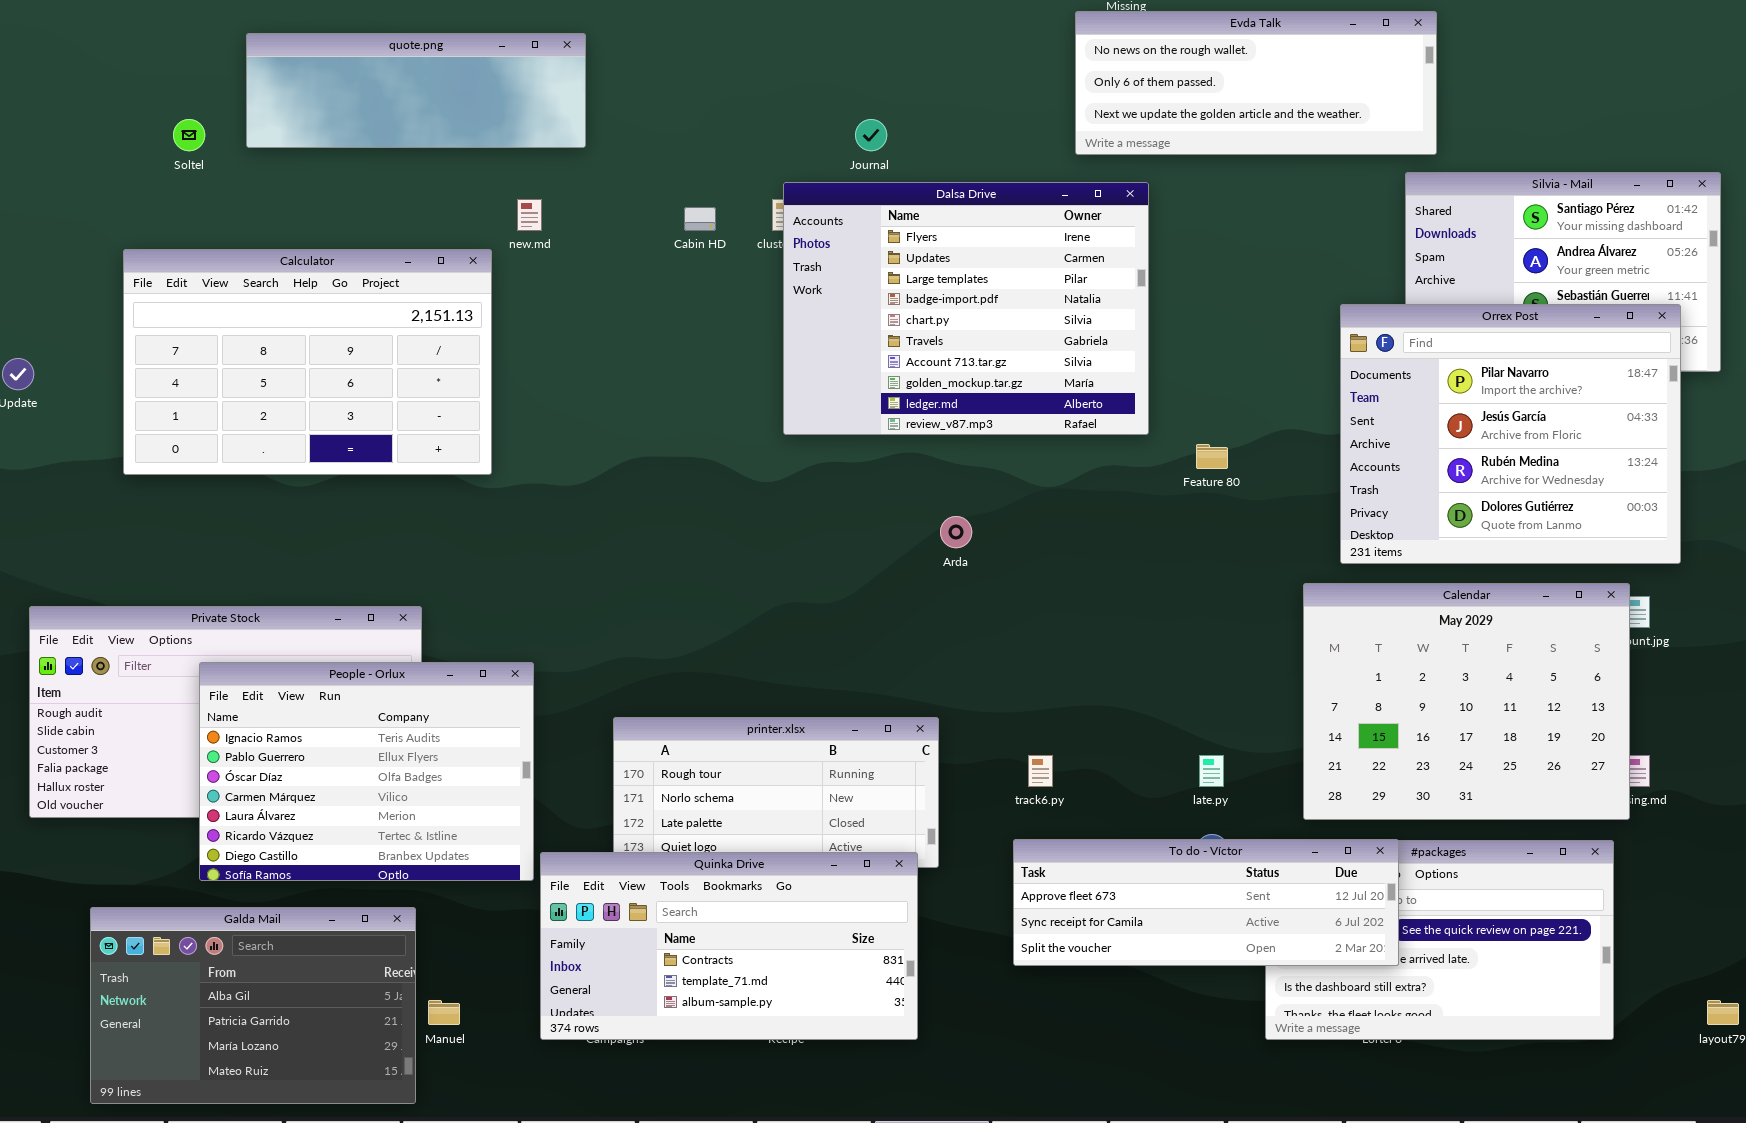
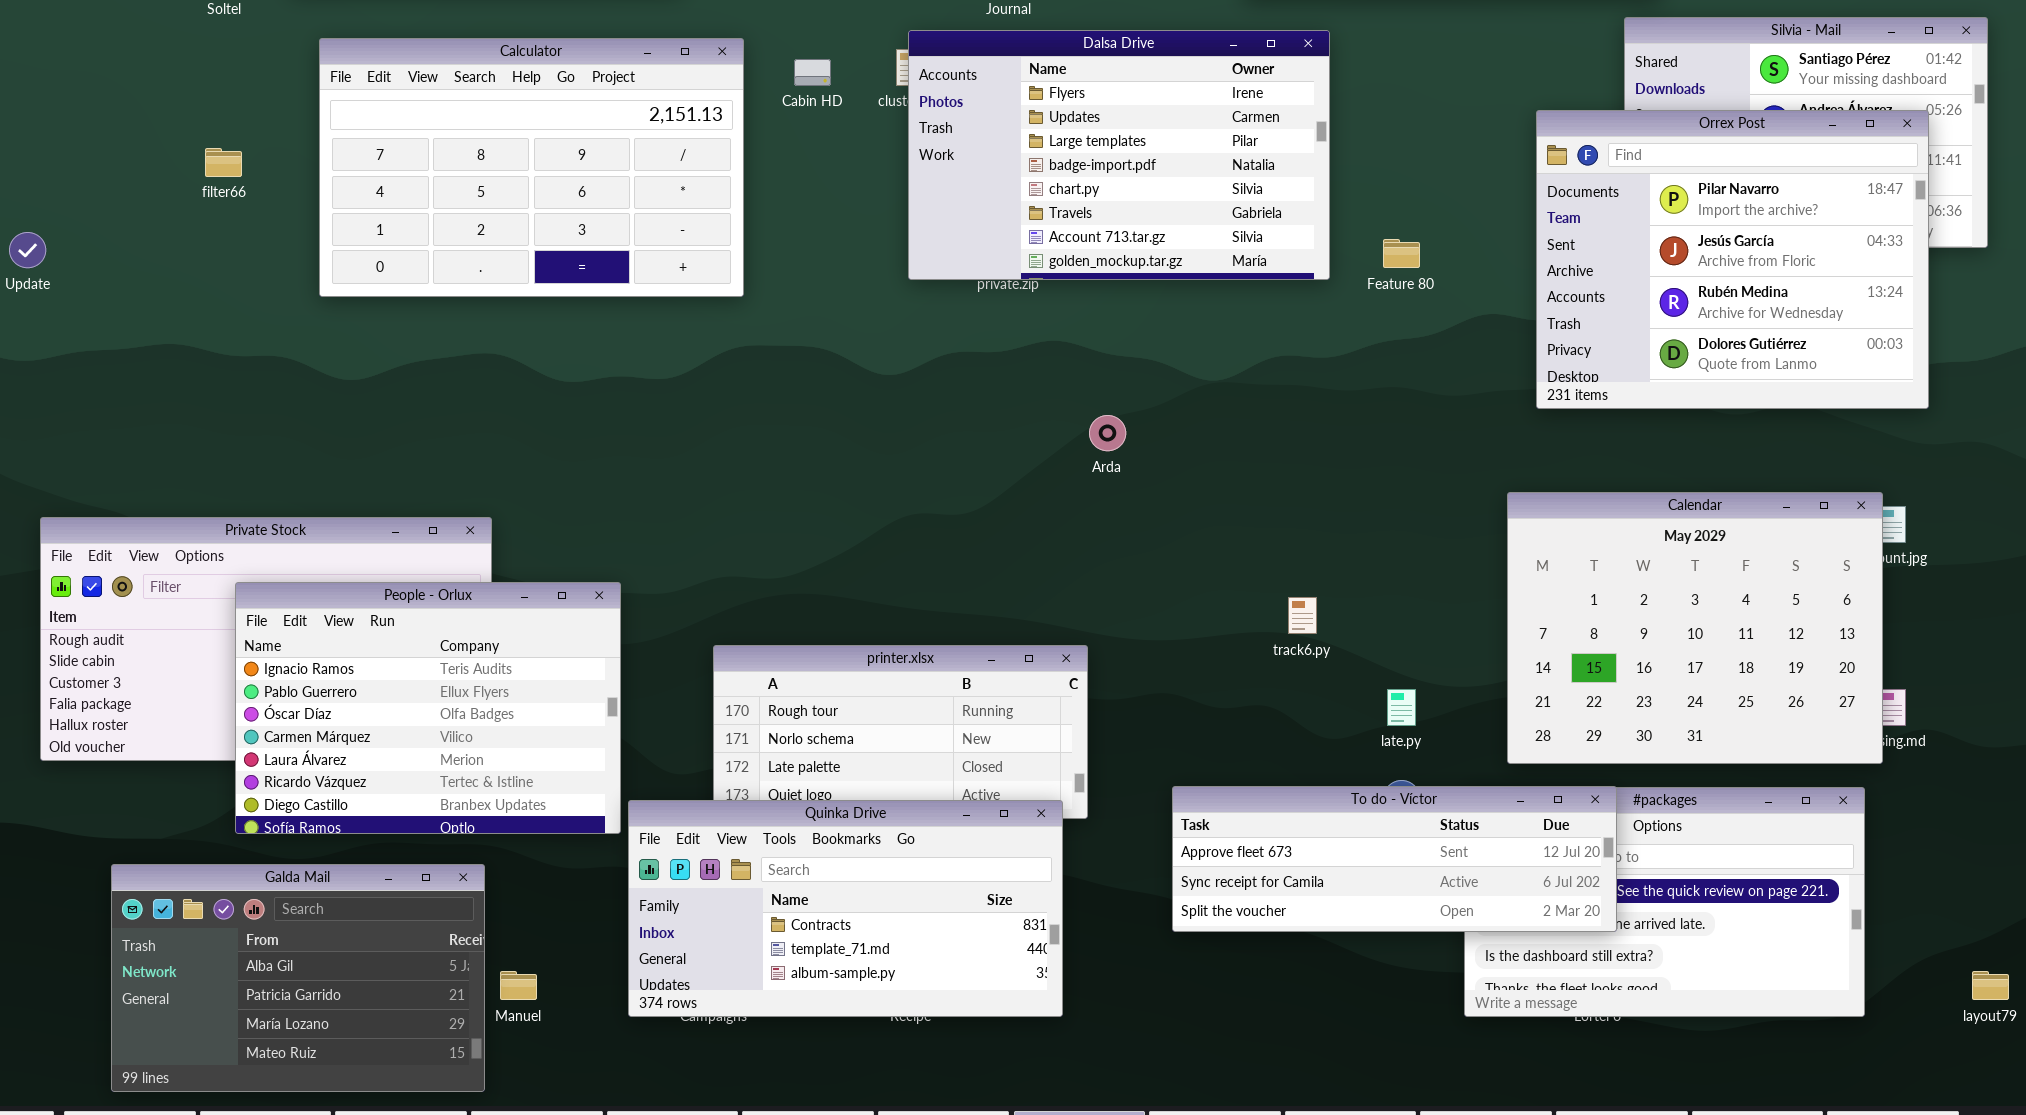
Dalsa Drive: [783,182,1149,435] -> [908,30,1330,280], resized
Calculator: [123,249,492,475] -> [319,38,744,297], moved
Orrex Post: [1340,304,1681,564] -> [1536,110,1929,409], moved
Feature 80: [1196,444,1228,469] -> [1383,239,1420,268], moved
track6.py: [1028,755,1053,787] -> [1288,597,1317,634], moved

